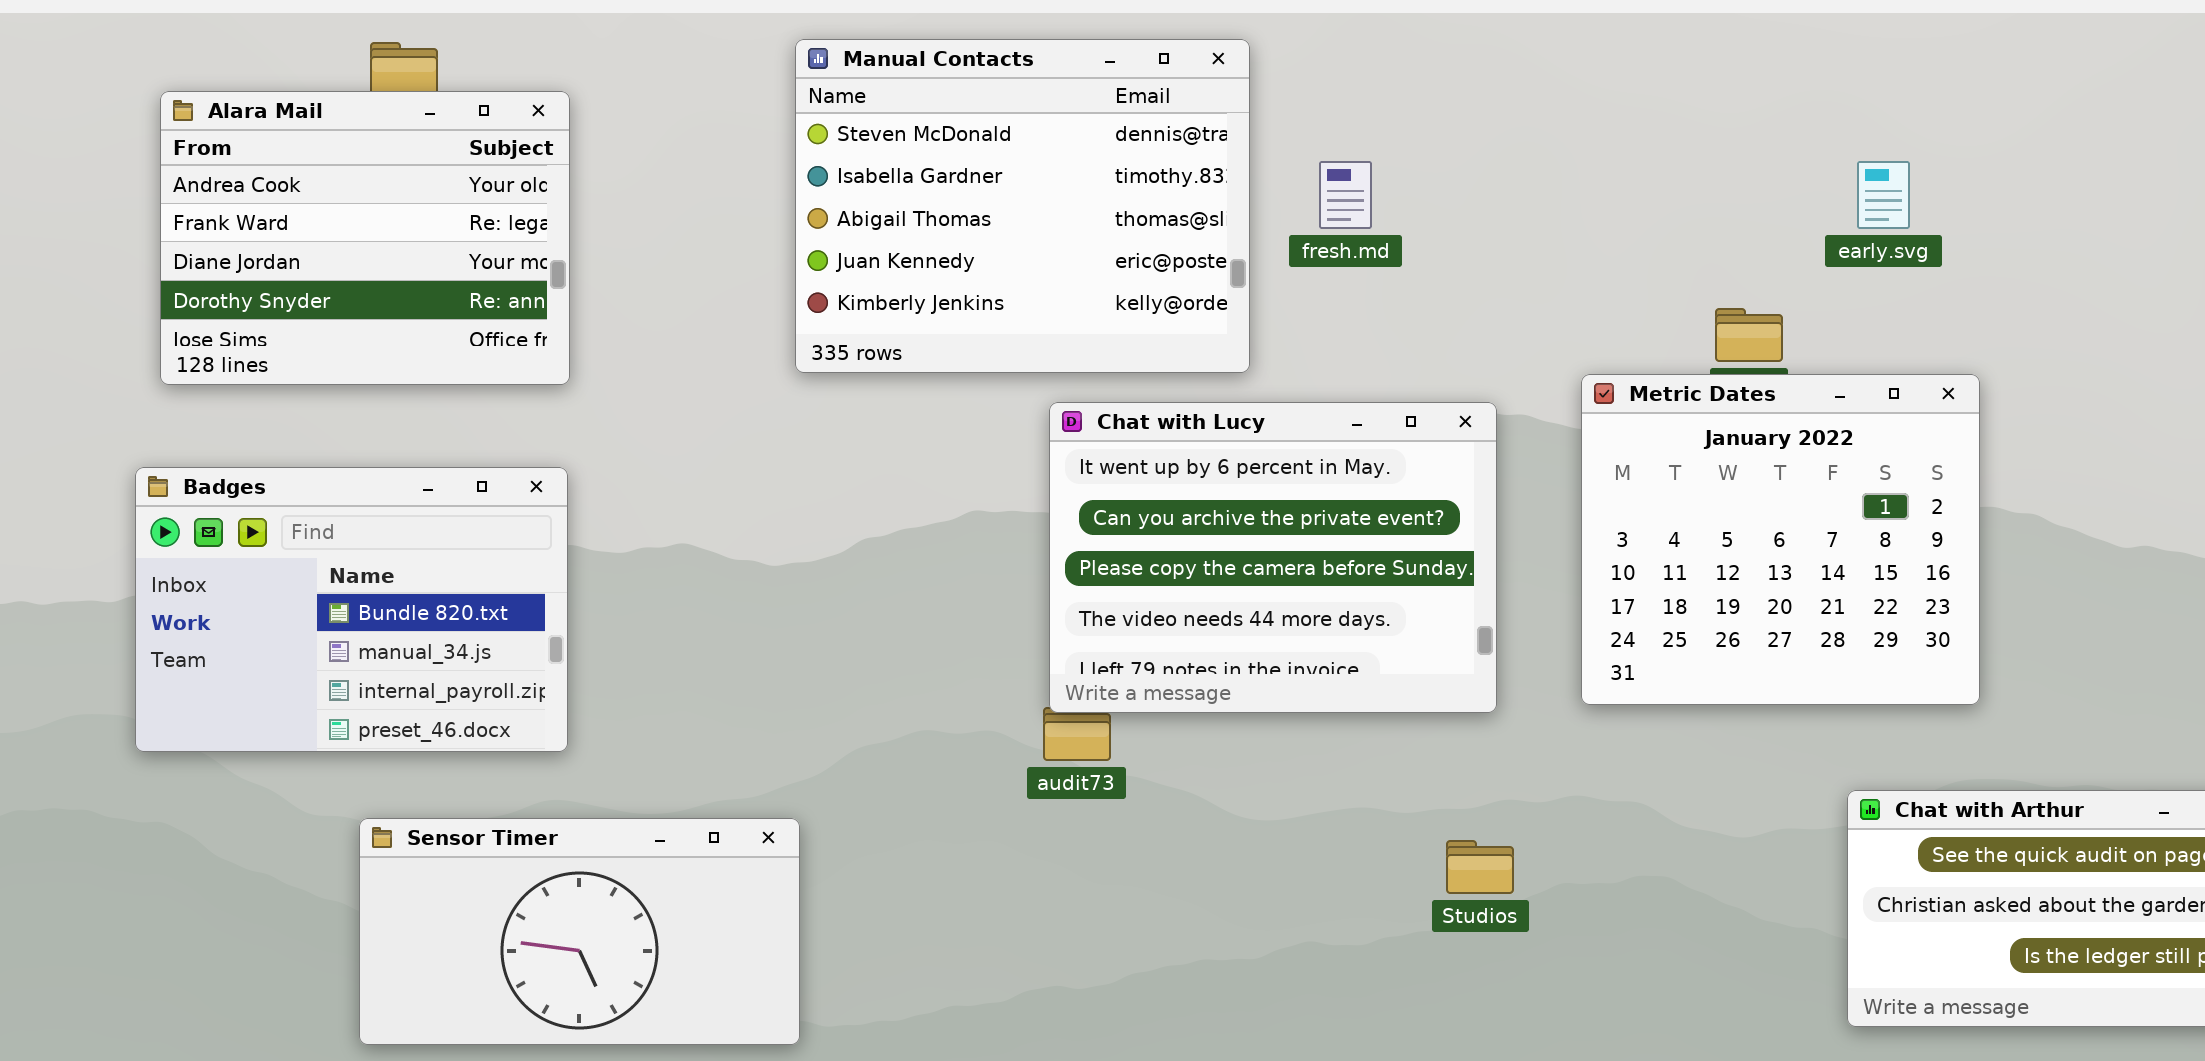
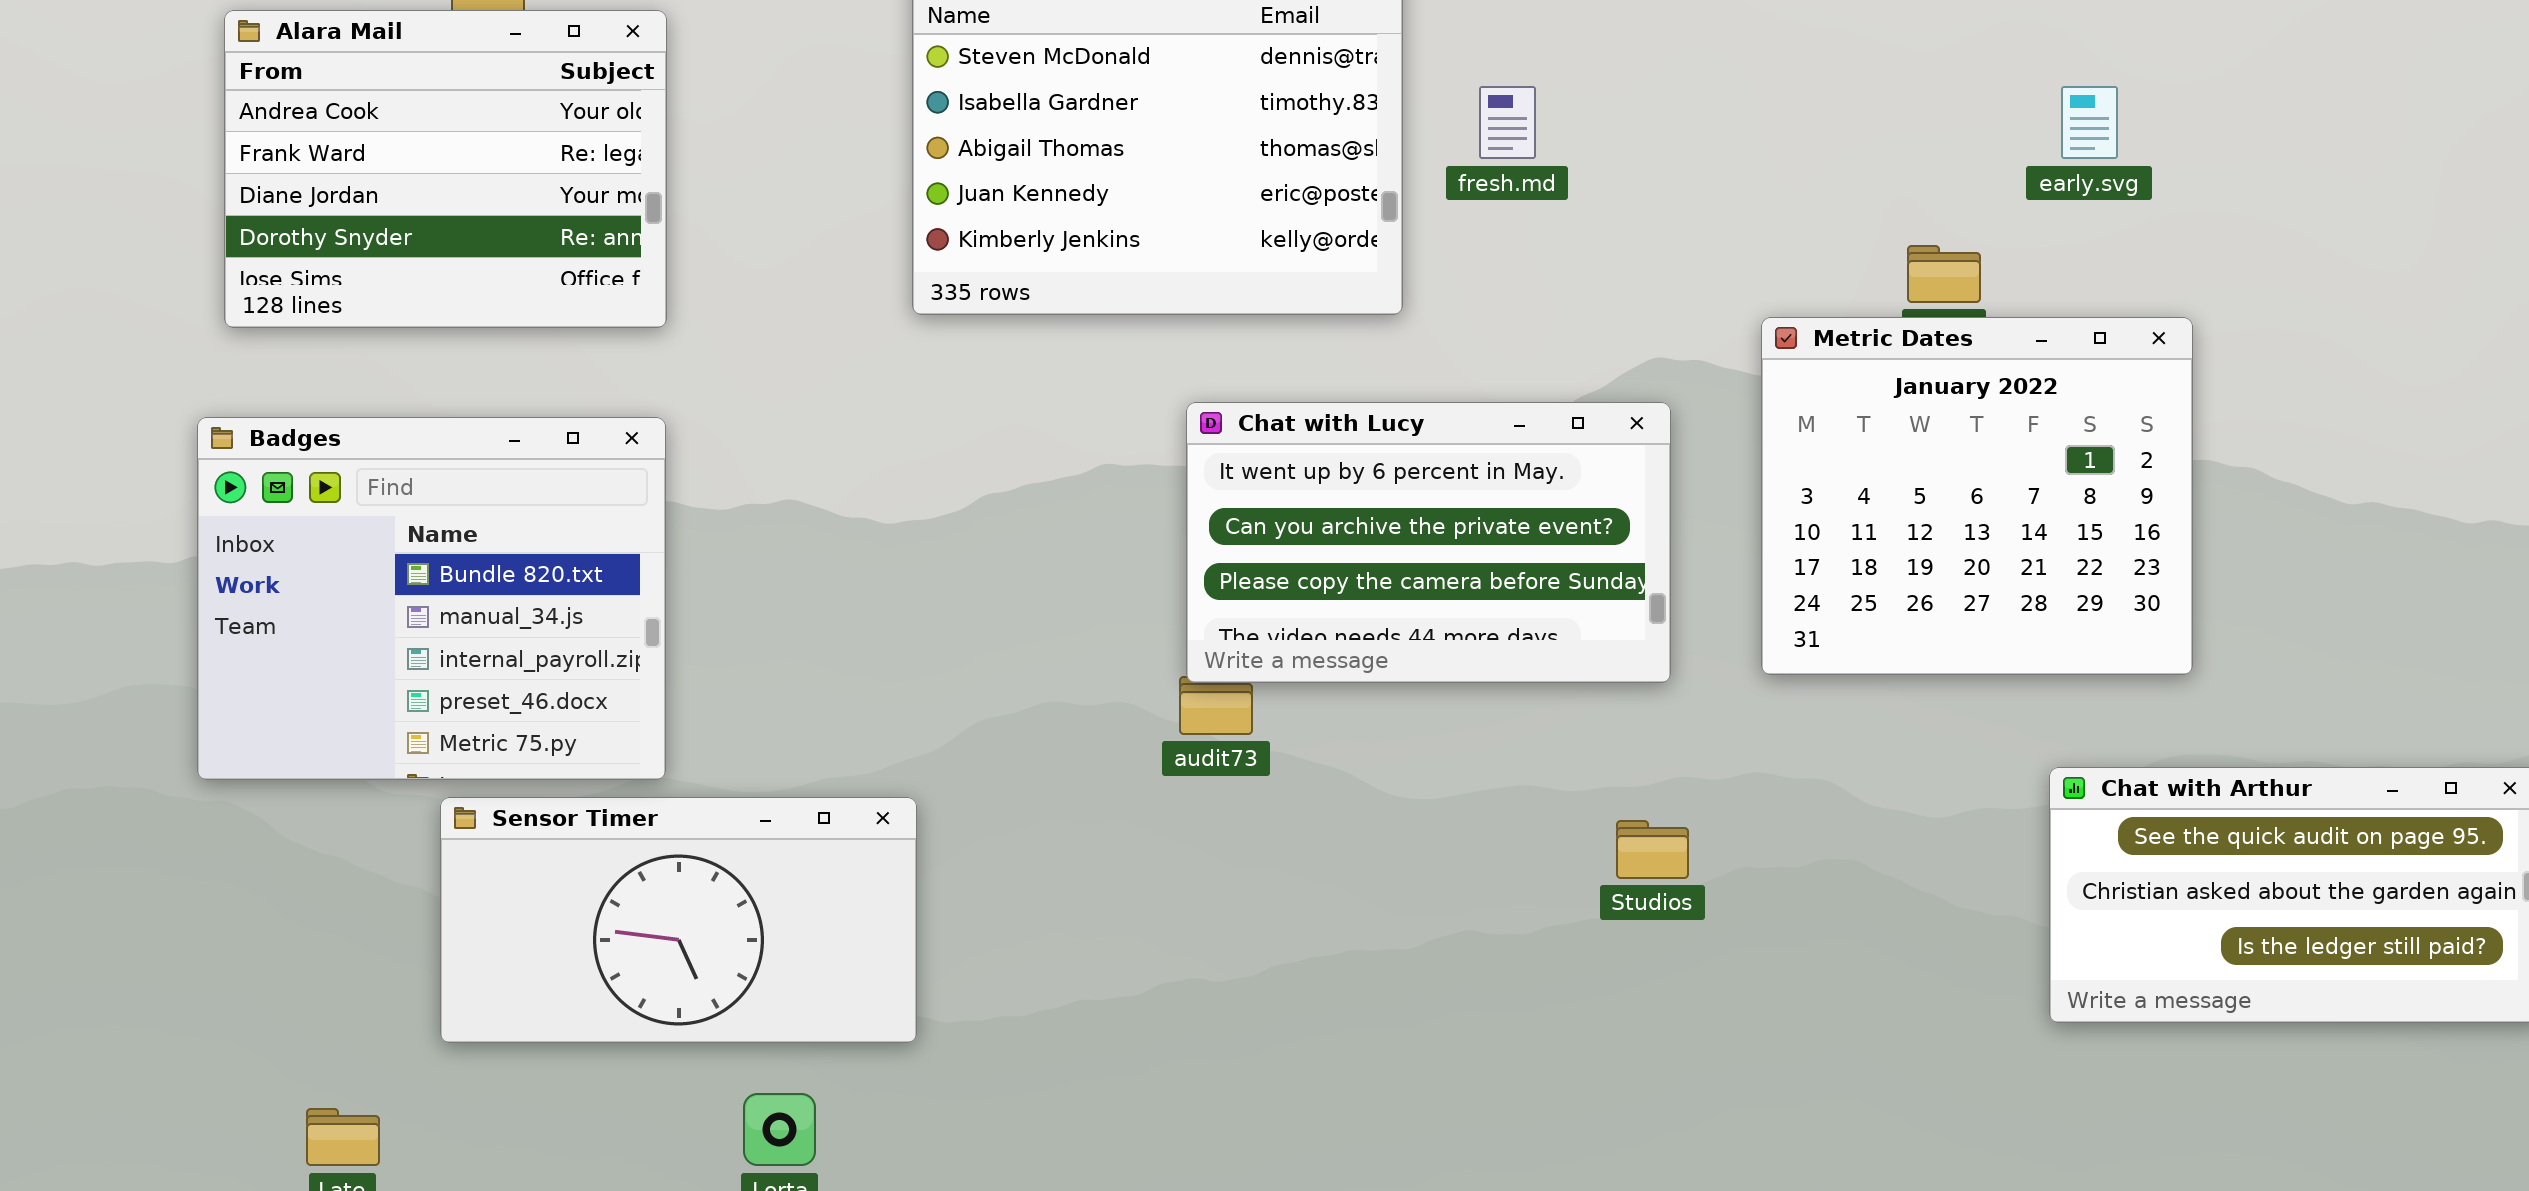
Chat with Lucy: [1049,402,1497,713] -> [1186,402,1671,683], resized
Badges: [135,467,568,752] -> [197,417,666,780], resized

